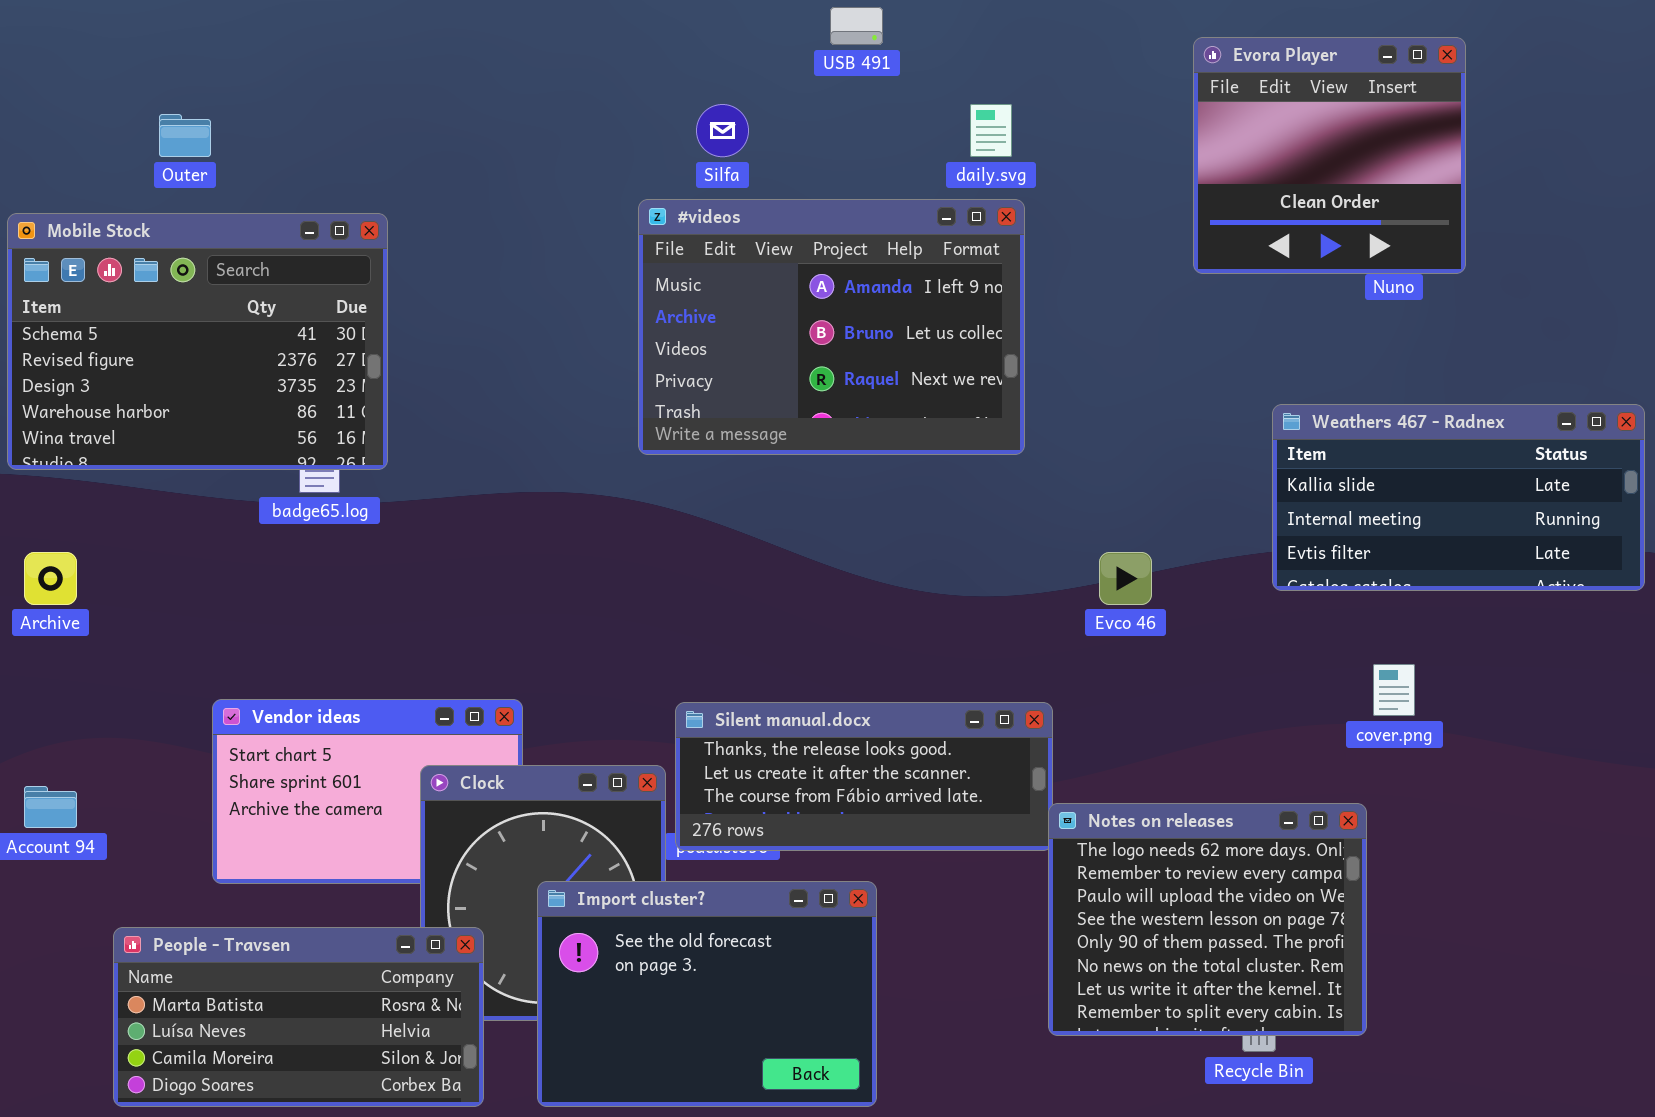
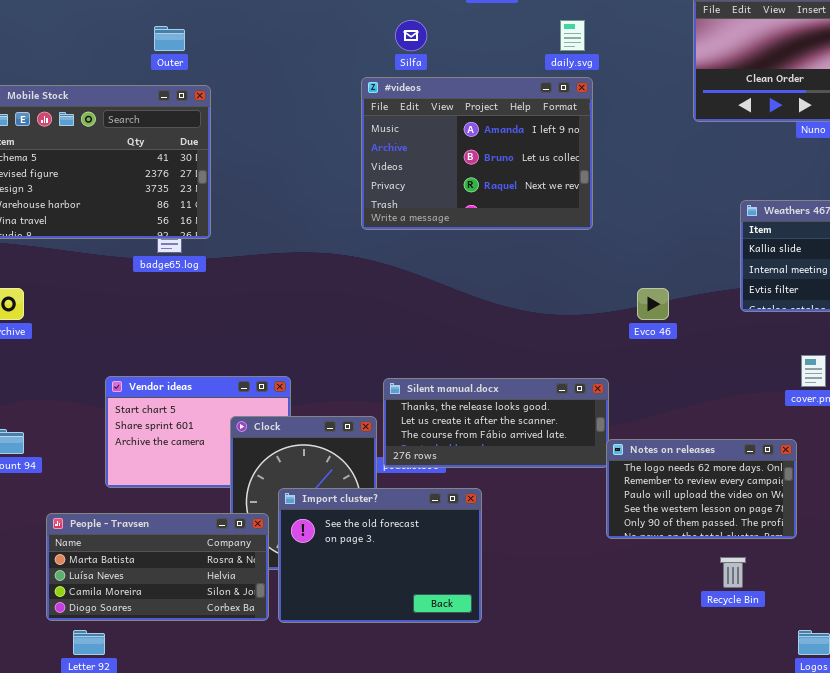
Outer: [159,114,211,157] -> [154,26,185,51], moved
Notes on releases: [1048,803,1367,1036] -> [606,439,797,539], resized
Import cluster?: [537,881,877,1107] -> [278,488,482,623], moved

